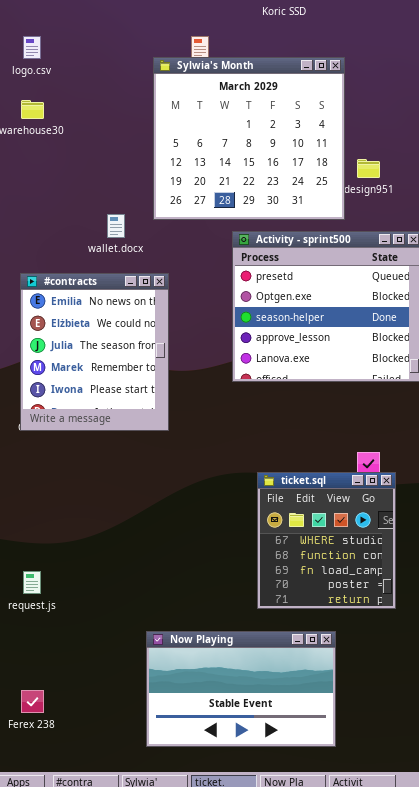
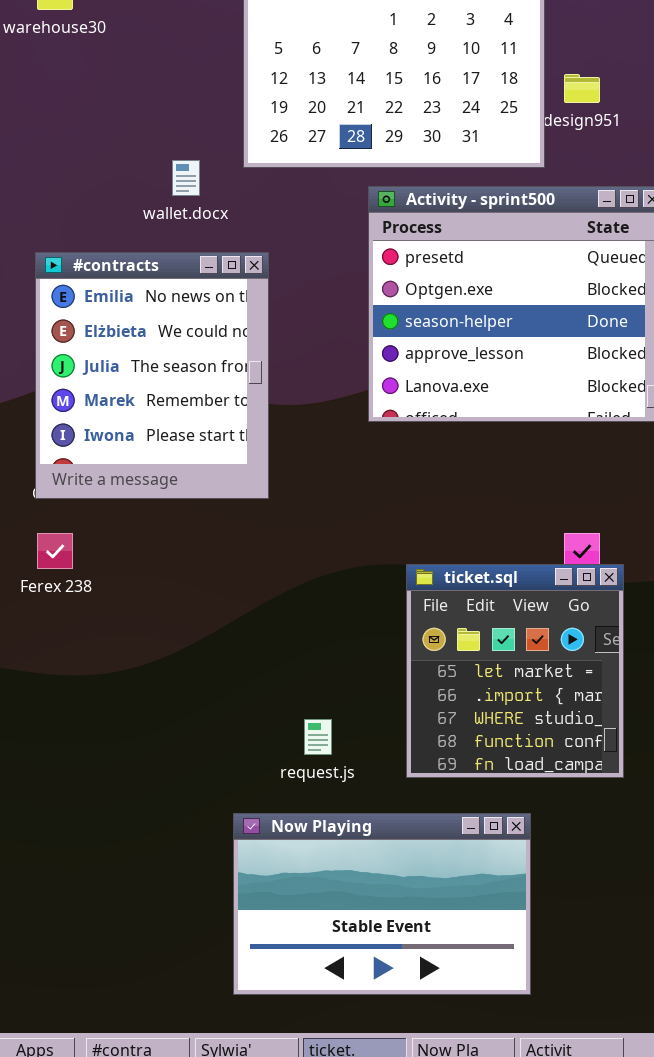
ticket.sql: [257,472,396,609] -> [406,564,624,778], scrolled up 2 rows
request.js: [23,571,41,594] -> [304,719,332,755], moved
Ferex 238: [21,690,44,713] -> [37,533,73,569], moved

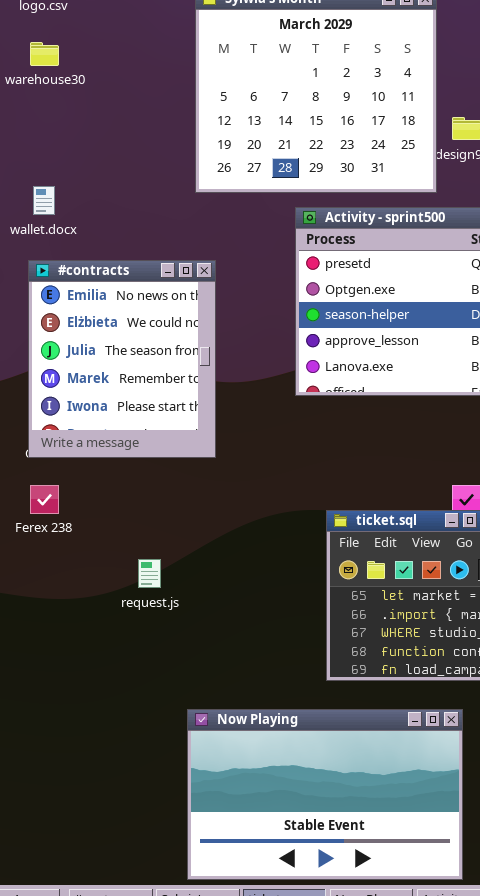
wallet.docx: [172,160,200,196] -> [33,186,55,215], moved
request.js: [304,719,332,755] -> [138,559,161,588], moved
Now Playing: [233,813,531,995] -> [187,709,463,880], resized

